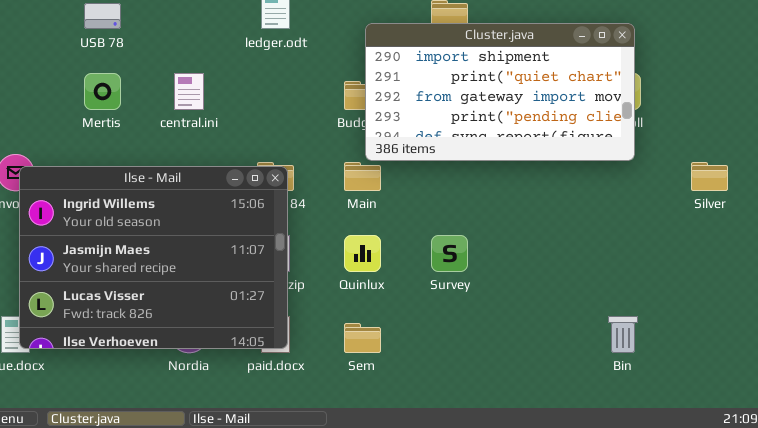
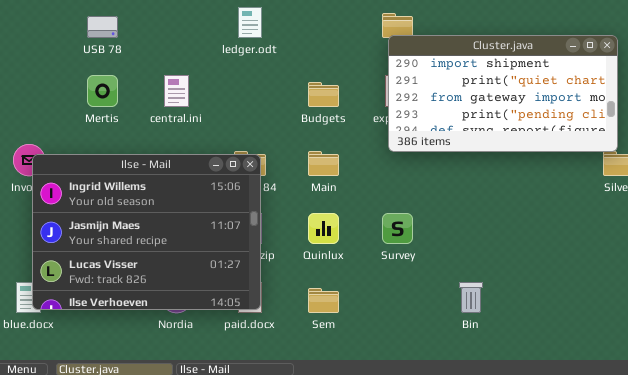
Cluster.java: [365,23,635,161] -> [388,35,618,152], moved
Bin: [608,316,638,353] -> [459,282,483,313], moved

